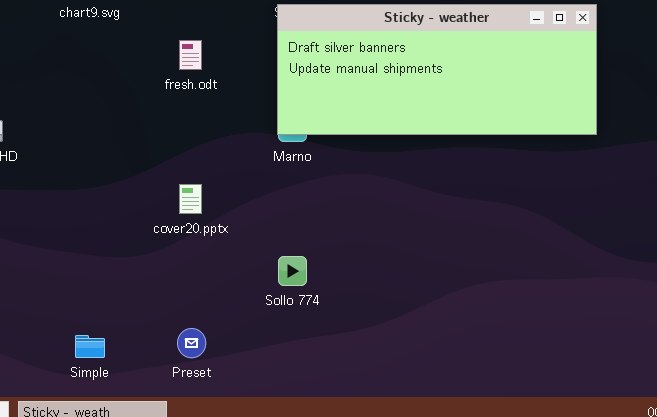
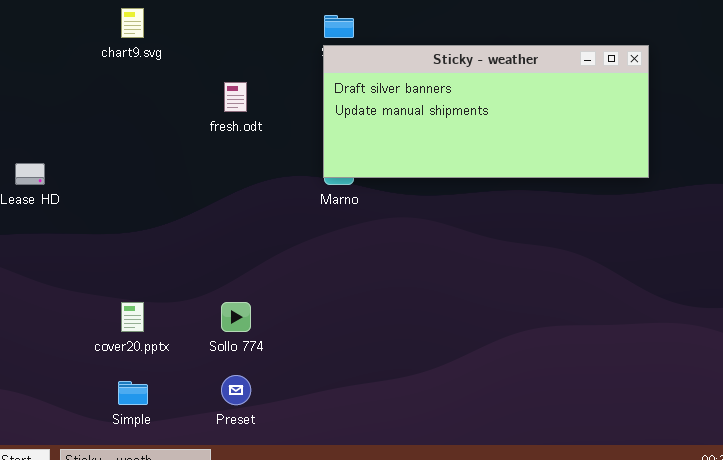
cover20.pptx: [179,184,202,214] -> [121,302,144,332], moved
Sollo 774: [278,256,307,286] -> [221,302,251,332], moved

